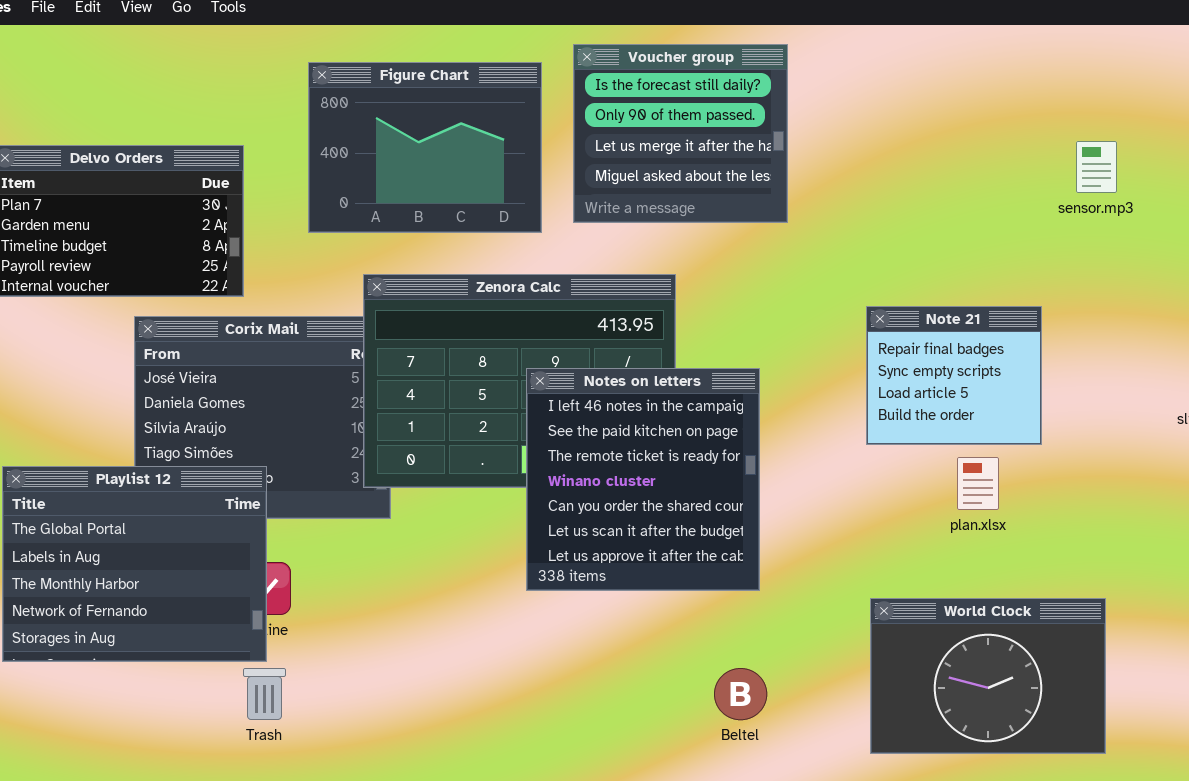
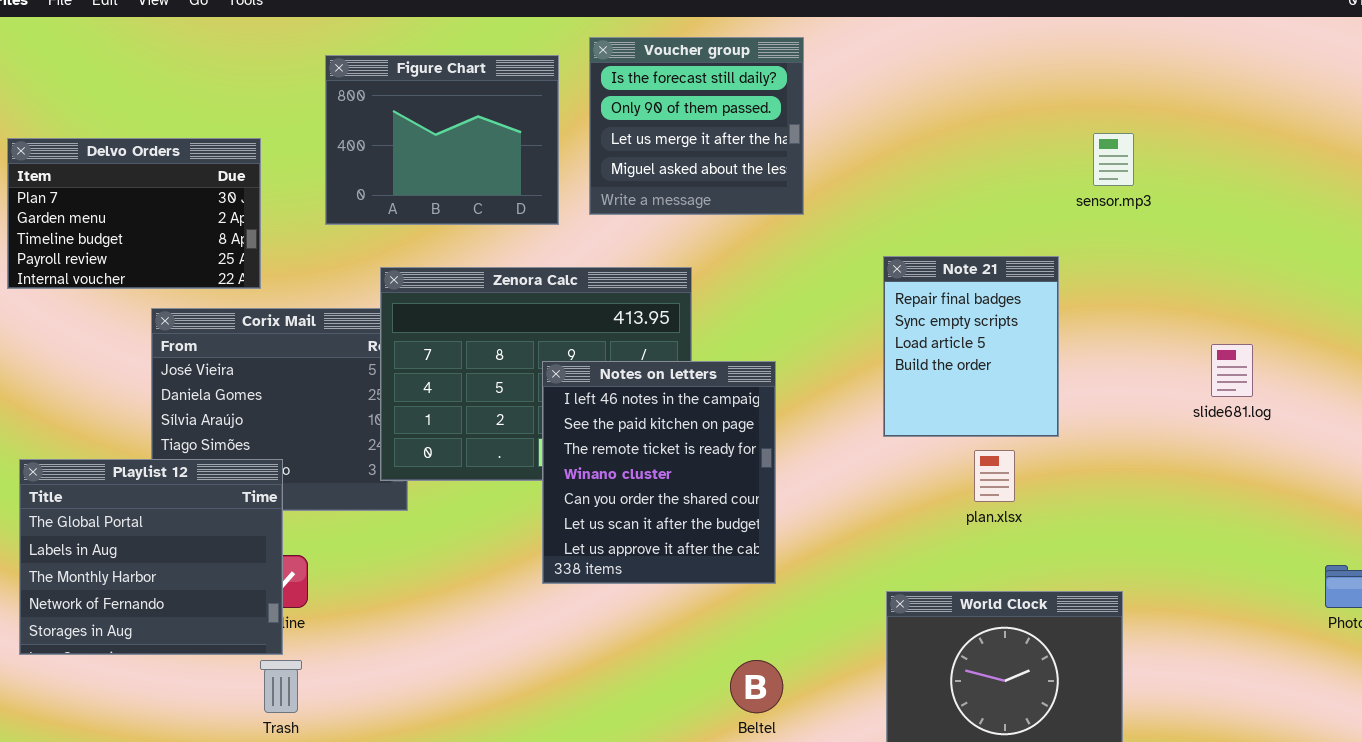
Note 21: [866,306,1042,445] -> [883,256,1059,437], resized

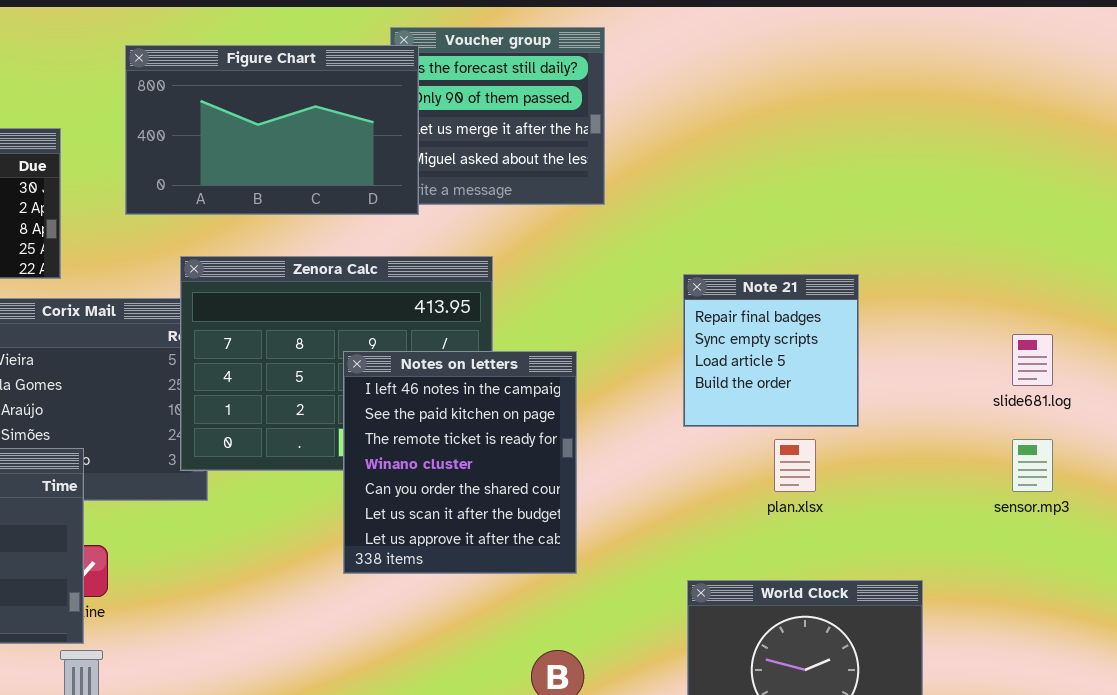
Figure Chart: [325,55,559,225] -> [125,45,419,215], resized
sensor.mp3: [1093,133,1134,186] -> [1012,439,1053,492], moved
Note 21: [883,256,1059,437] -> [683,274,859,427], resized

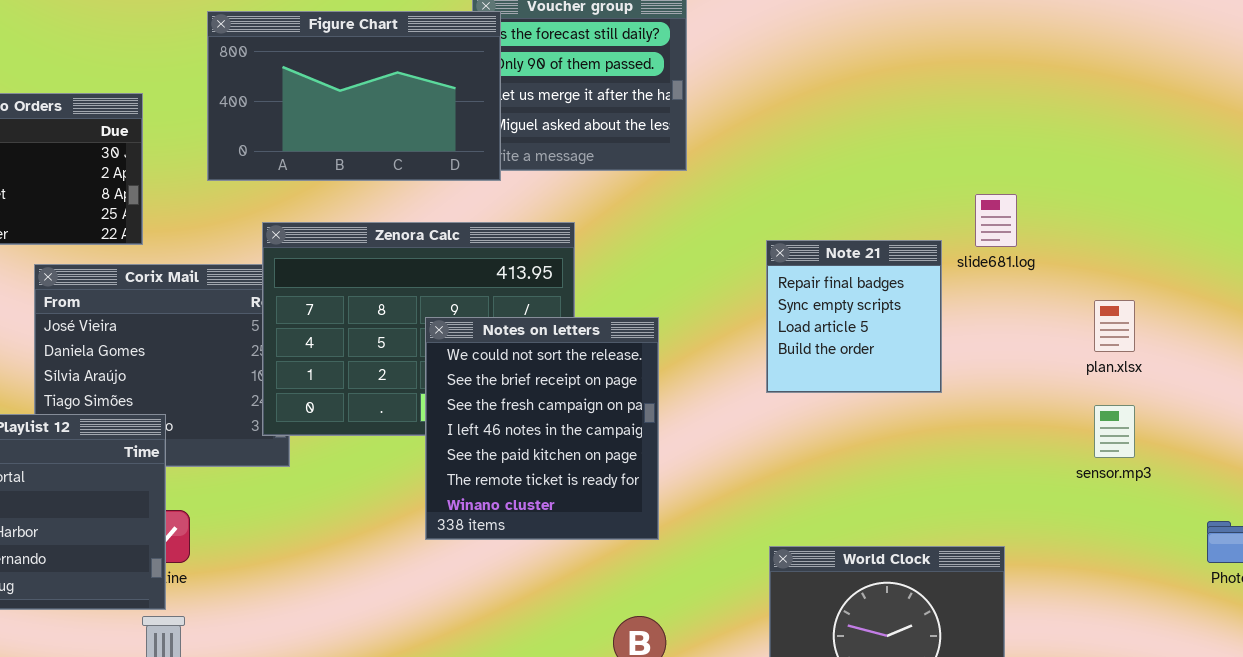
slide681.log: [1012,334,1053,386] -> [975,194,1017,247], moved
Notes on letters: [343,351,577,574] -> [425,317,659,540], scrolled up 3 rows
plan.xlsx: [774,439,816,492] -> [1094,300,1135,352], moved

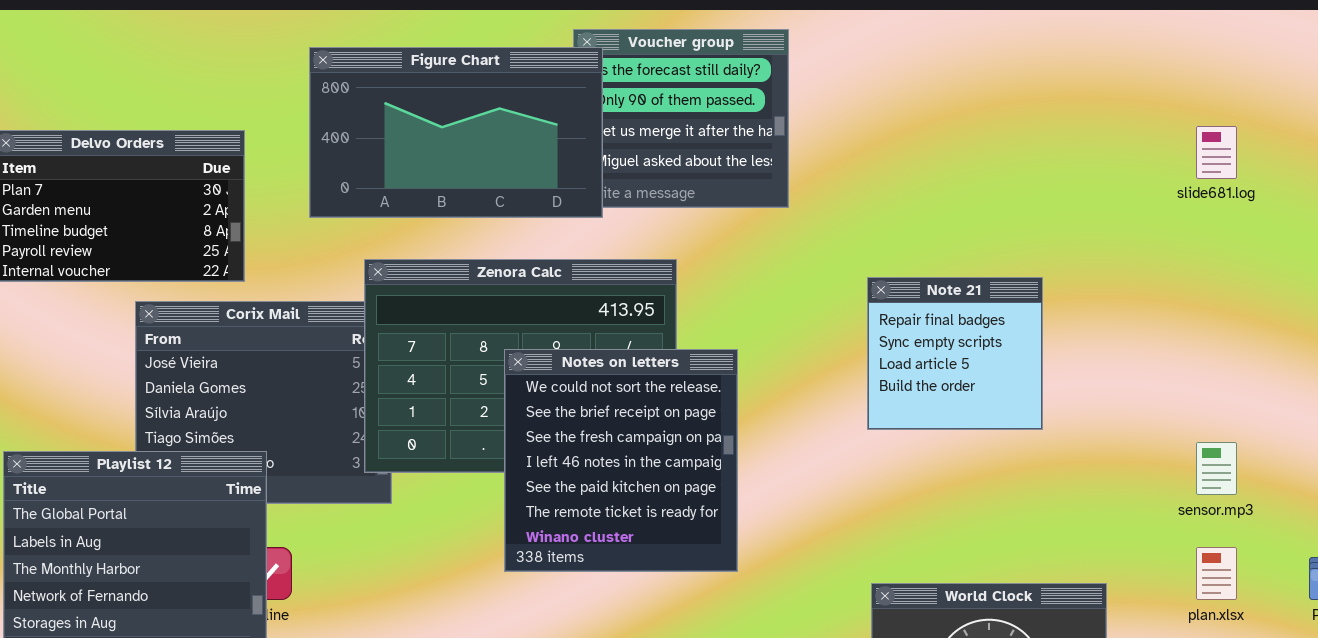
slide681.log: [975,194,1017,247] -> [1196,126,1237,179], moved
plan.xlsx: [1094,300,1135,352] -> [1196,547,1237,600], moved
Notes on letters: [425,317,659,540] -> [504,349,738,572], moved

